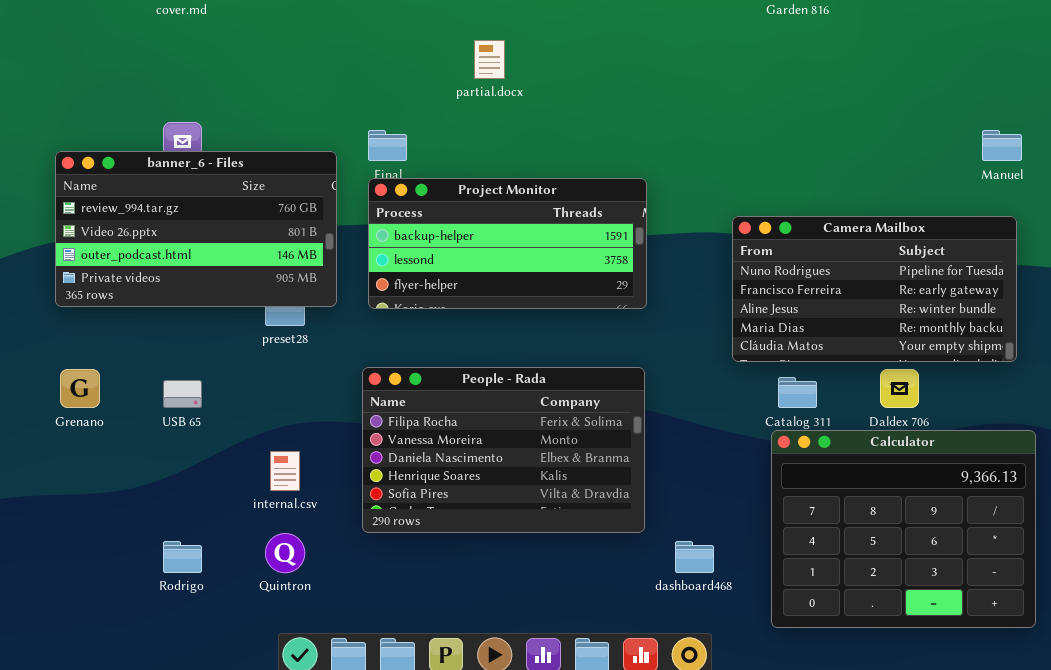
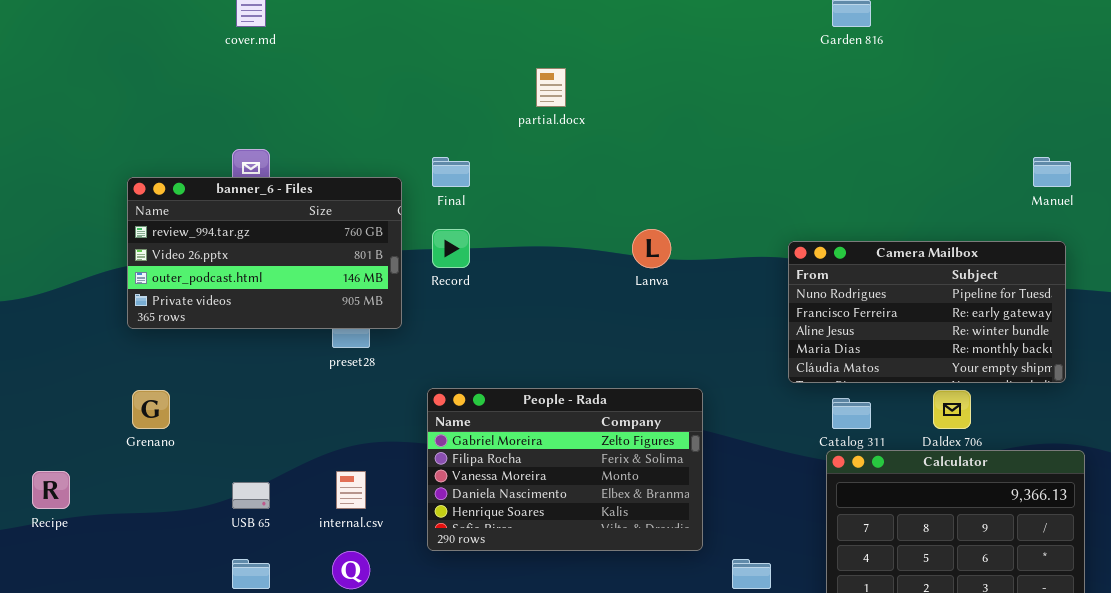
Project Monitor: [368,178,647,309] -> none, closed
People - Rada: [362,367,645,533] -> [427,388,703,551], scrolled up 1 row
USB 65: [163,380,202,408] -> [232,482,270,509], moved

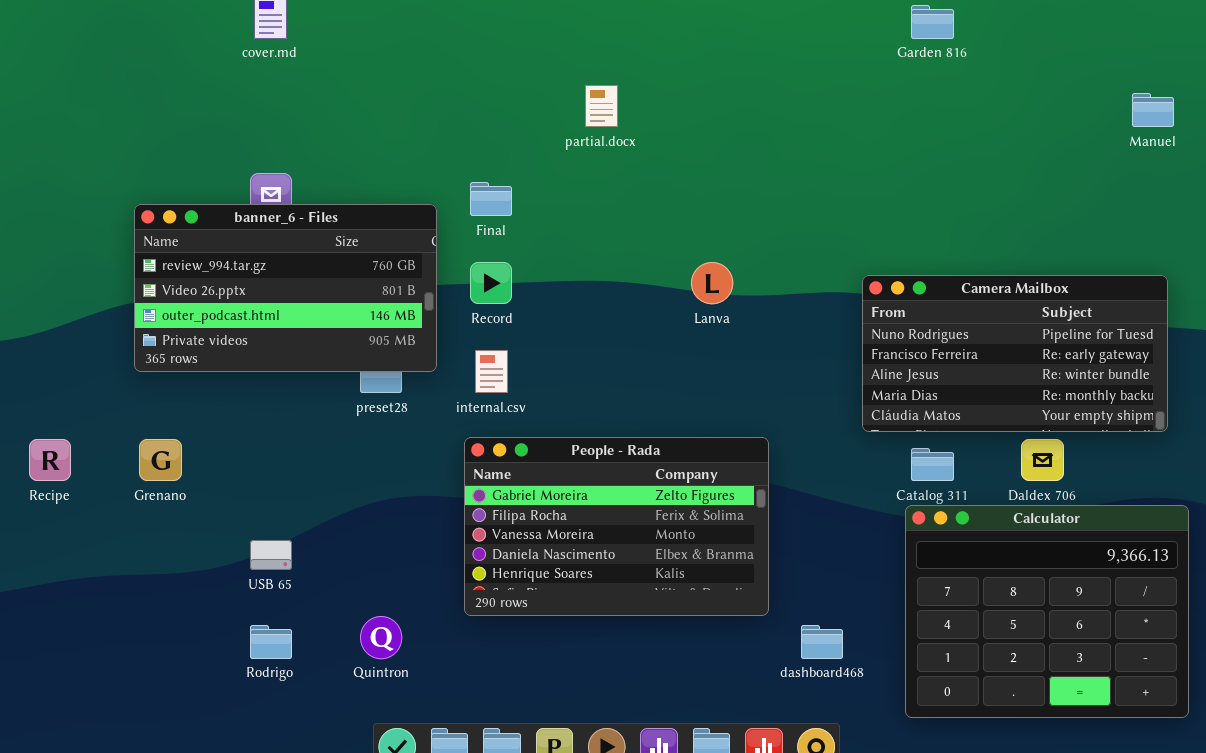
Manuel: [1033,157,1071,187] -> [1132,93,1174,127], moved
Recipe: [32,471,70,509] -> [29,439,71,481], moved
internal.csv: [336,471,366,509] -> [475,350,508,393], moved

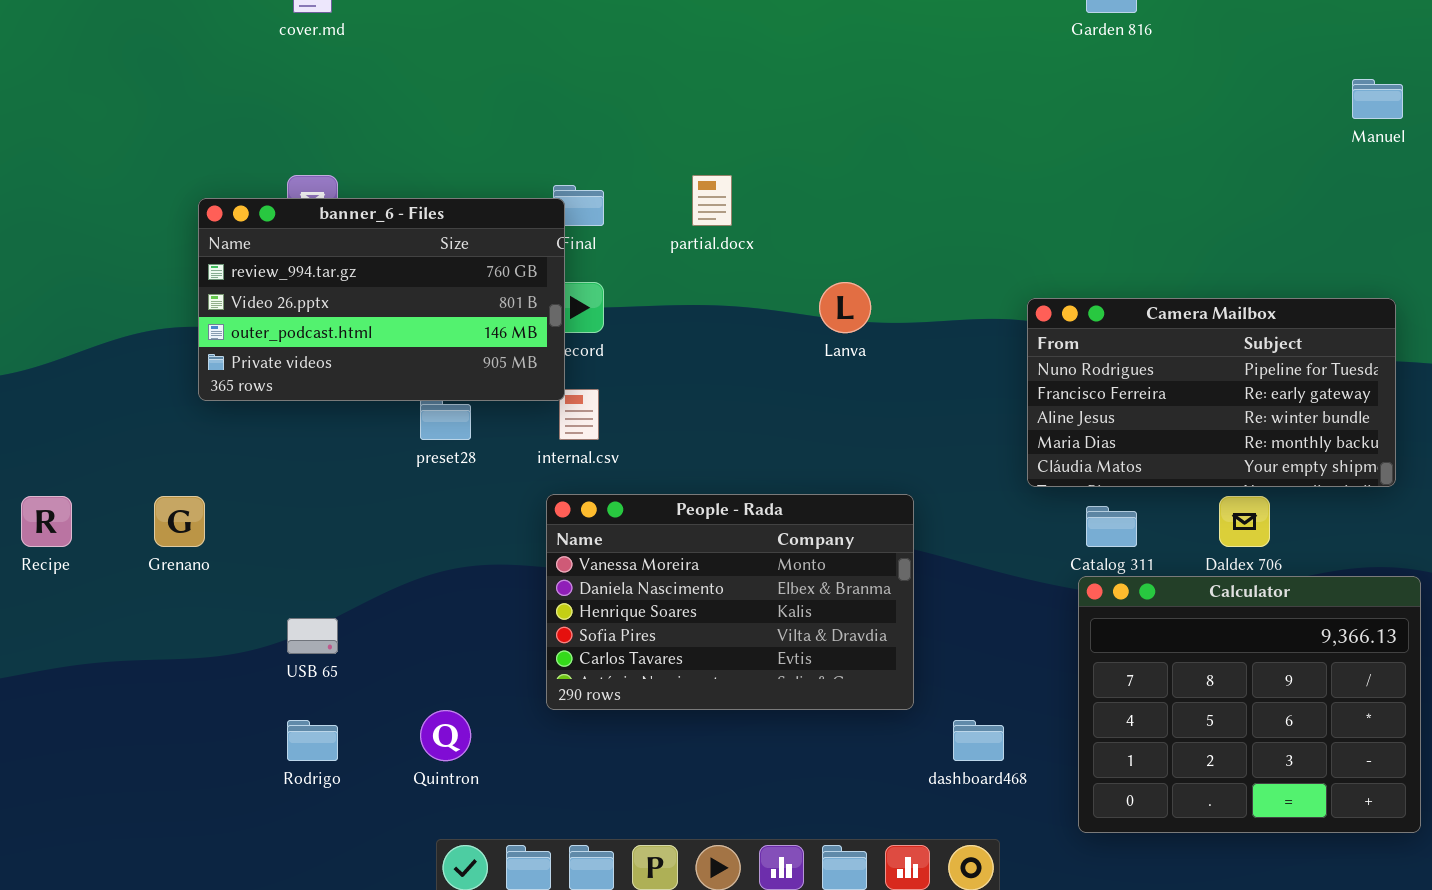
partial.docx: [585,85,618,127] -> [692,175,732,226], moved
banner_6 - Files: [134,204,437,372] -> [198,198,565,401], moved
People - Rada: [464,437,769,616] -> [546,494,914,710], scrolled down 2 rows

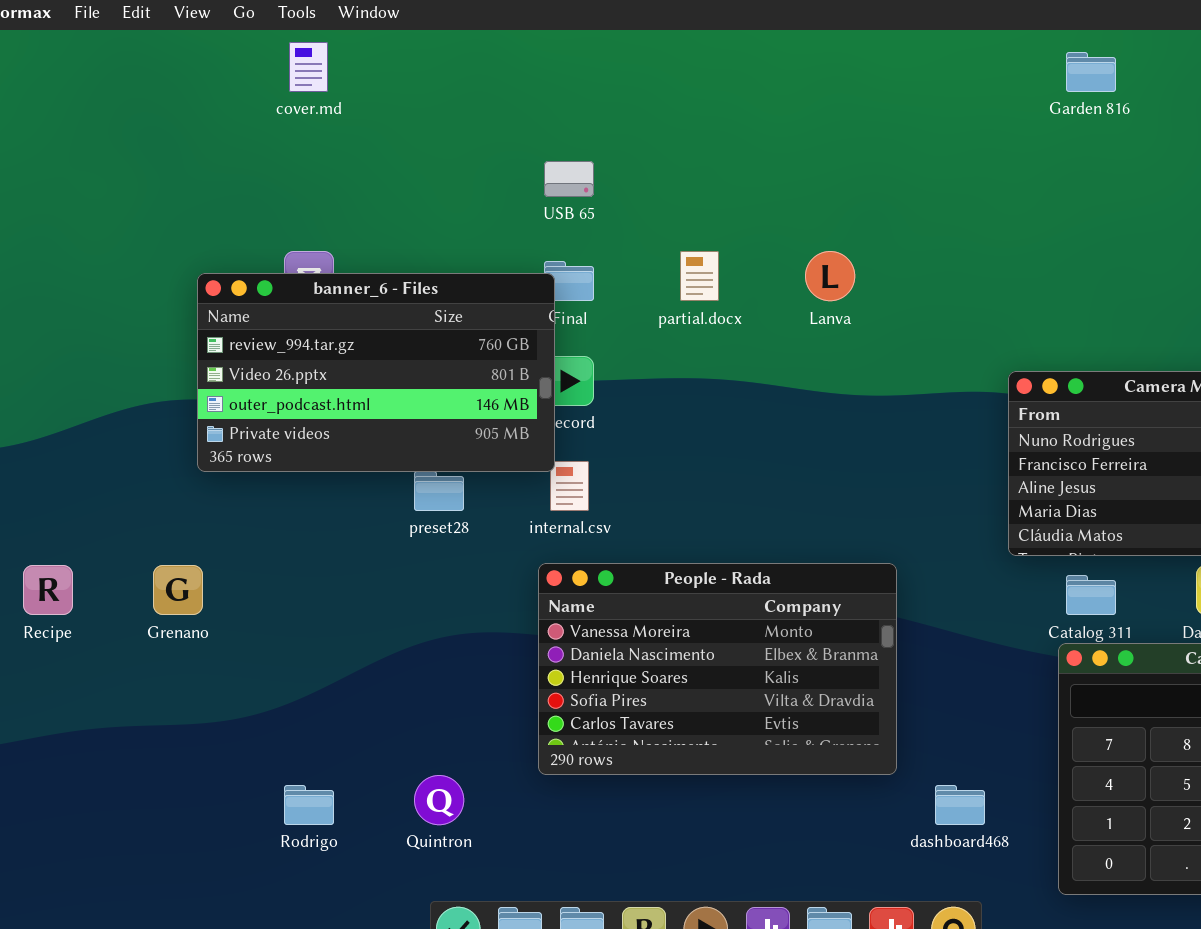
Lanva: [819,282,871,333] -> [805,251,855,301], moved
USB 65: [287,618,338,654] -> [544,161,594,197], moved

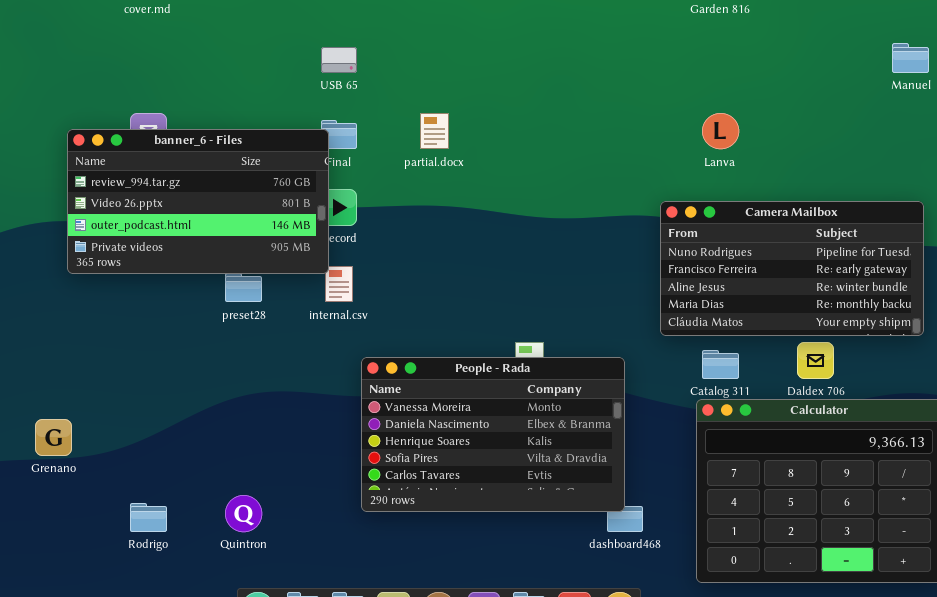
Lanva: [805,251,855,301] -> [702,113,739,149], moved
People - Rada: [538,563,897,775] -> [361,357,625,512], moved
Grenano: [153,565,203,615] -> [35,419,72,456], moved

